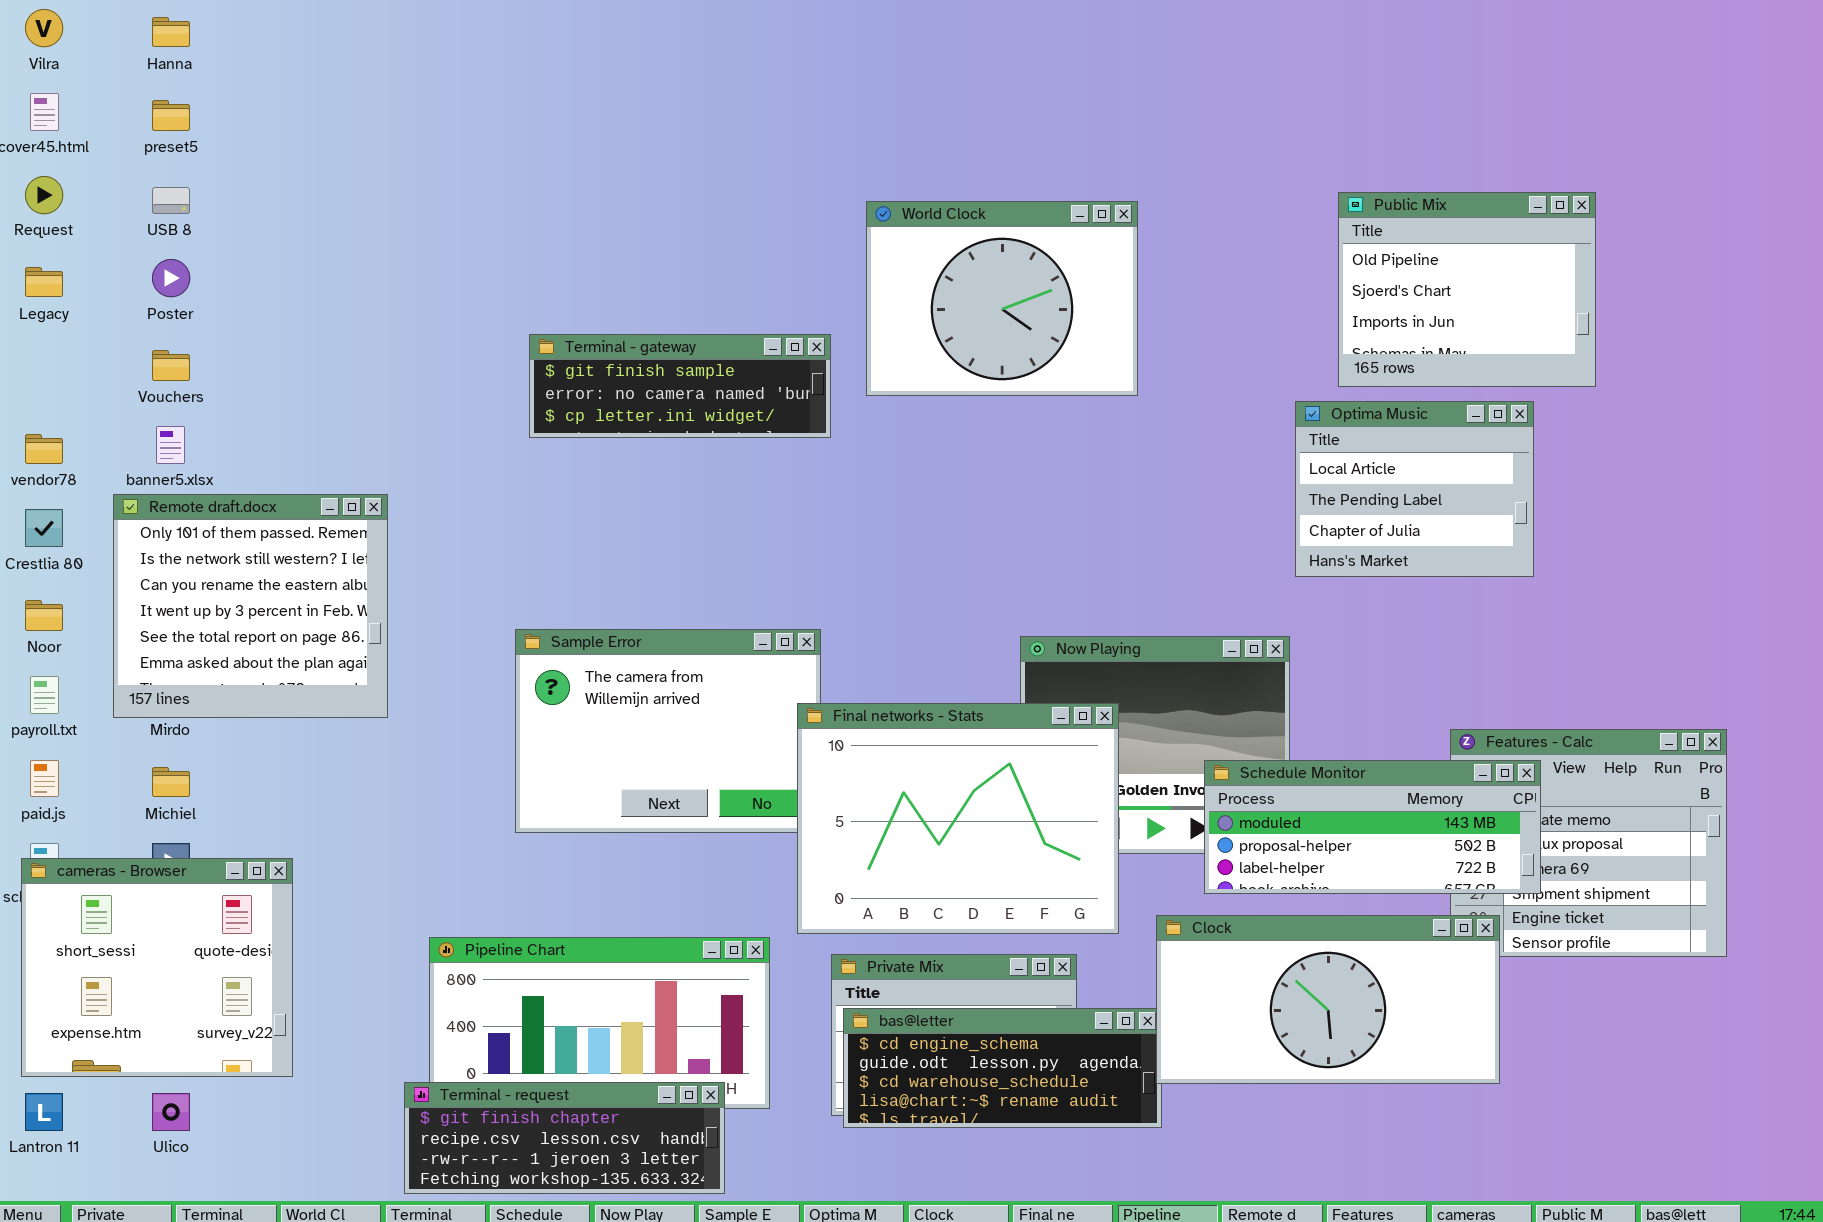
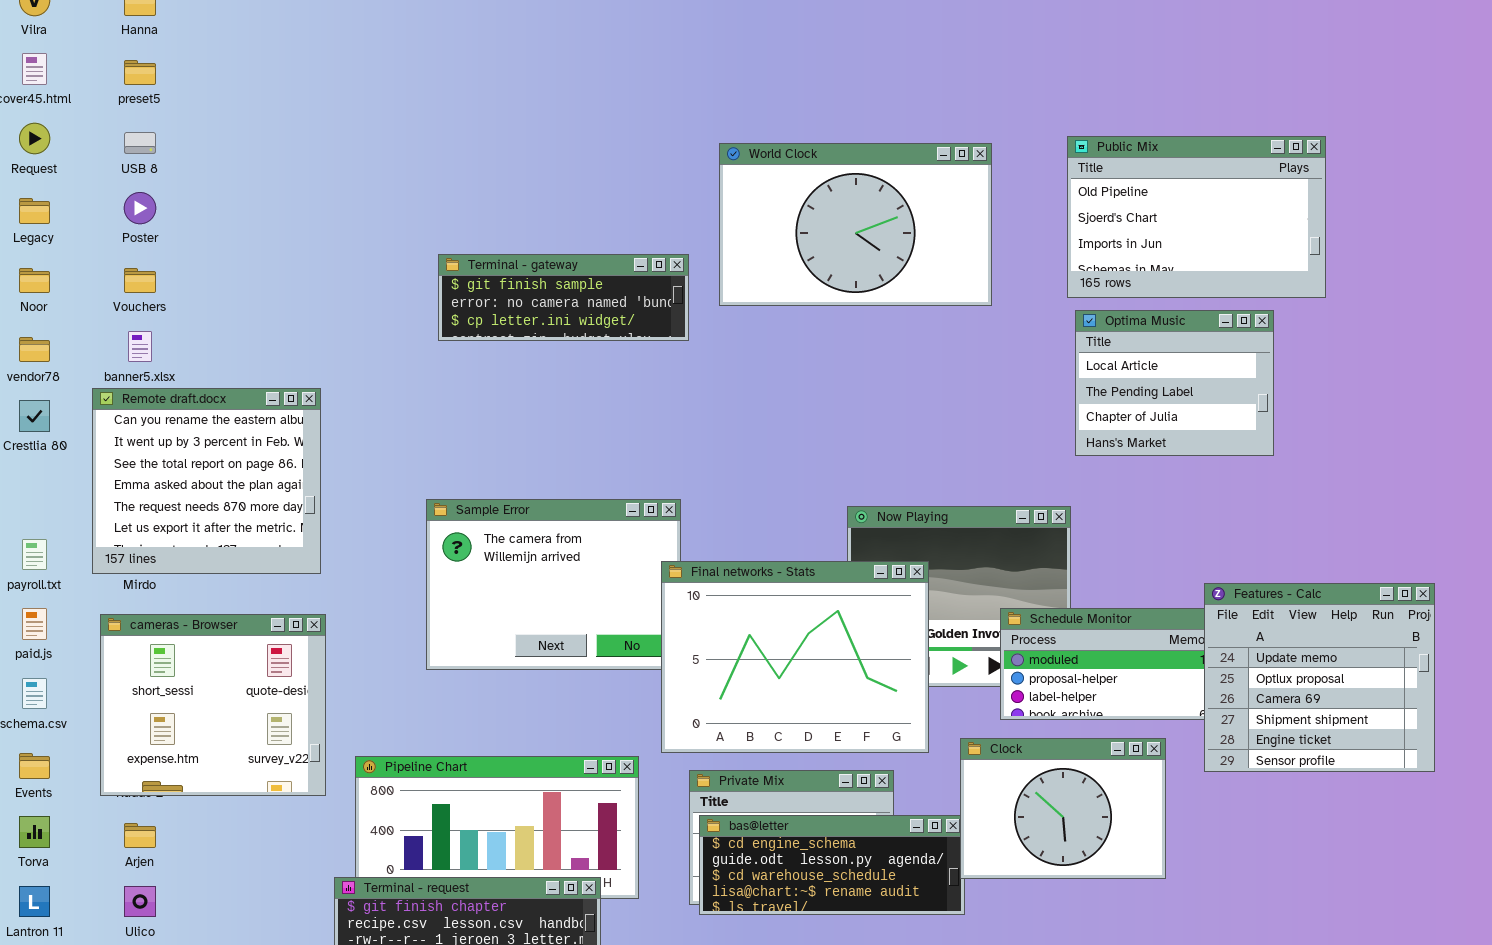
Public Mix: [1338,192,1596,387] -> [1067,136,1326,298], resized
World Clock: [866,201,1138,396] -> [719,143,992,306], resized
Remote draft.docx: [113,494,388,718] -> [92,388,321,574], scrolled down 2 rows
Noor: [25,600,63,631] -> [19,268,50,293], moved
Features - Calc: [1450,729,1727,957] -> [1204,583,1435,772], raised
cameras - Browser: [21,858,293,1077] -> [100,614,326,796], moved
Clock: [1156,915,1500,1084] -> [960,738,1166,879], resized

